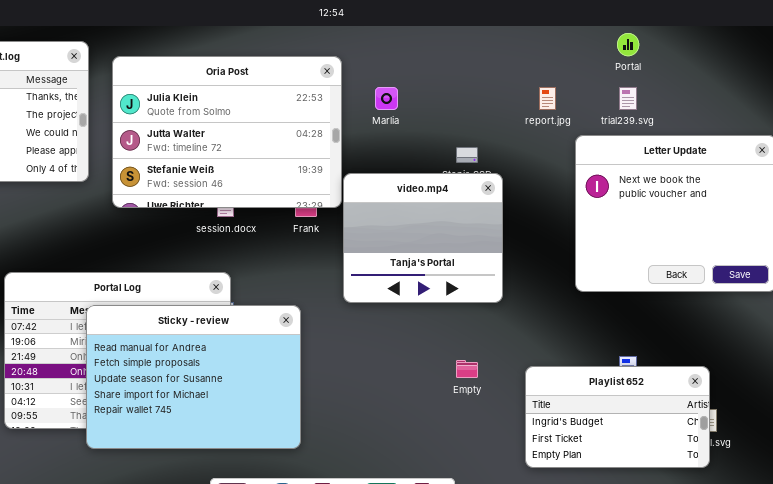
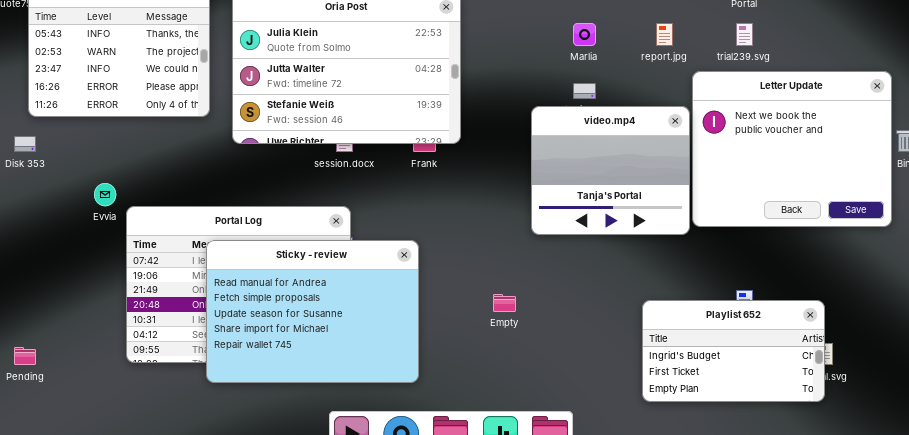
Marlia: [375,87,398,110] -> [573,23,596,46], moved
video.mp4: [343,173,503,303] -> [531,106,690,235], moved
Empty: [456,360,478,378] -> [493,294,516,312], moved

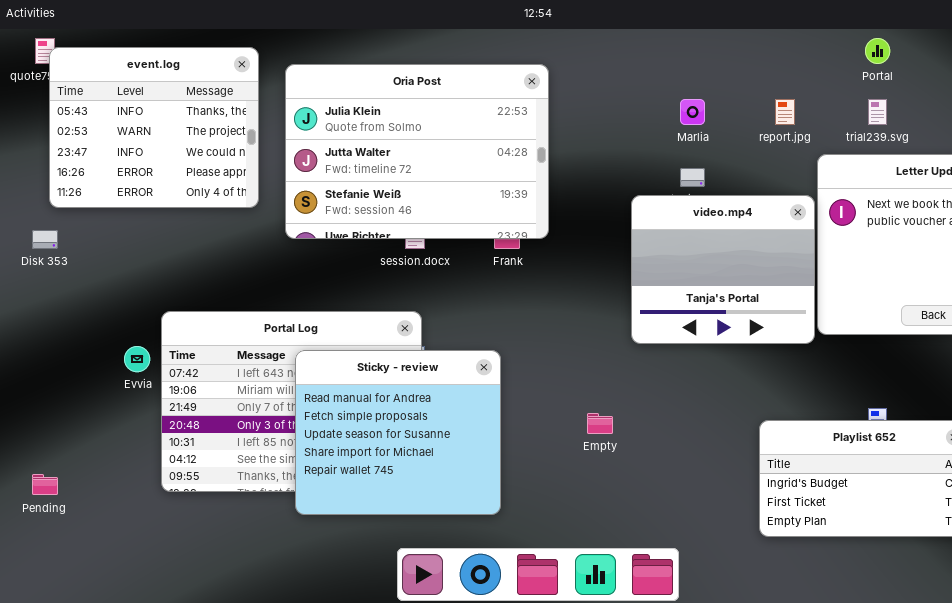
Evvia: [94,183,116,206] -> [124,346,150,372], moved
Sticky - review: [206,240,419,383] -> [295,350,501,515], resized

